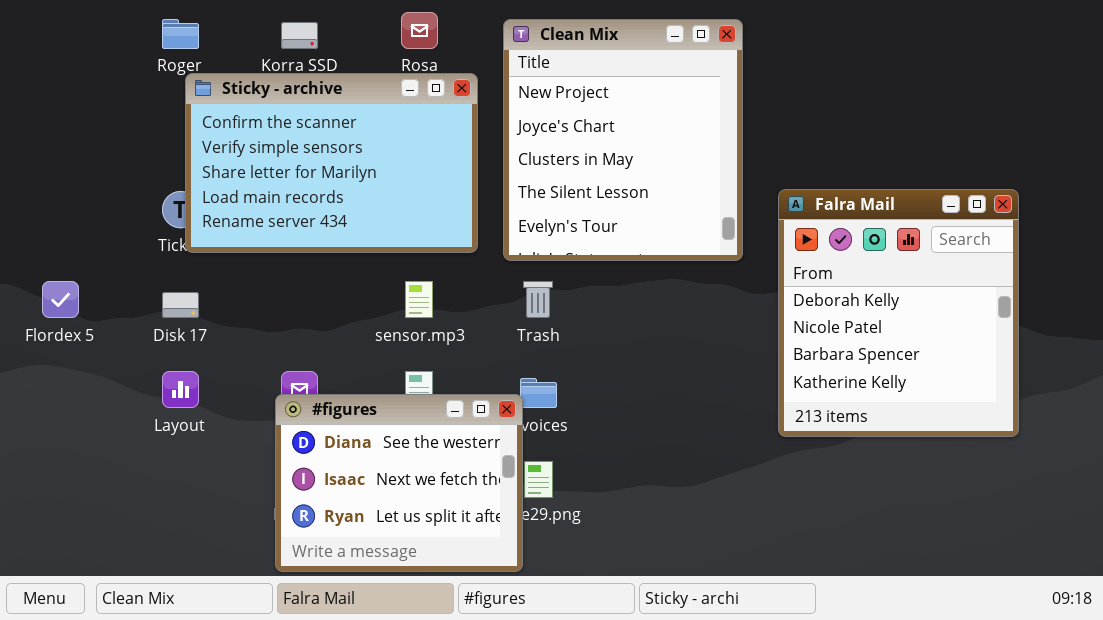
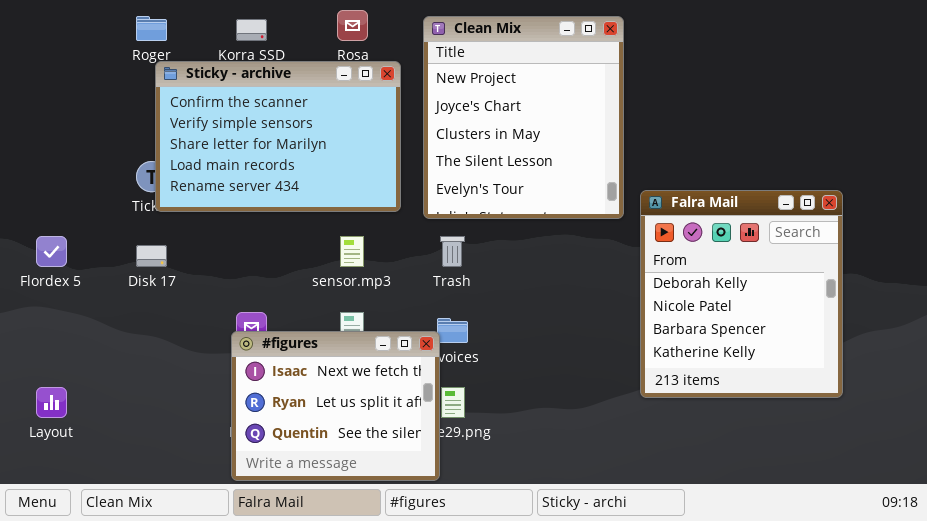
Falra Mail: [778,189,1019,437] -> [640,190,843,398], moved
Layout: [162,371,199,408] -> [36,387,67,418], moved
#figures: [275,394,523,572] -> [231,331,440,481], scrolled down 1 row

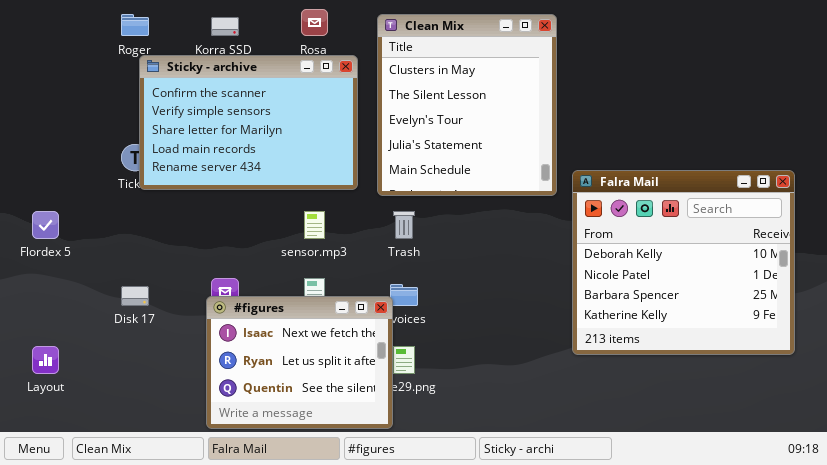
Clean Mix: [423,16,624,219] -> [377,14,557,196], scrolled down 2 rows
Falra Mail: [640,190,843,398] -> [572,170,795,355], resized
Disk 17: [136,245,167,267] -> [121,286,149,306], moved

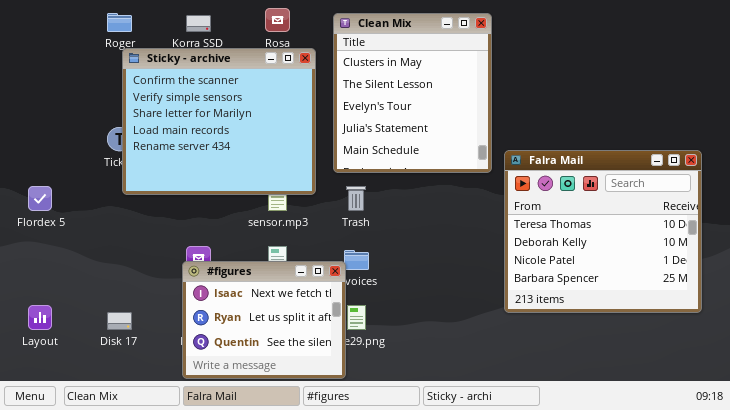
Sticky - archive: [139,55,358,190] -> [122,48,316,195], resized
Falra Mail: [572,170,795,355] -> [504,150,702,313], scrolled up 1 row
Disk 17: [121,286,149,306] -> [107,312,132,330], moved

